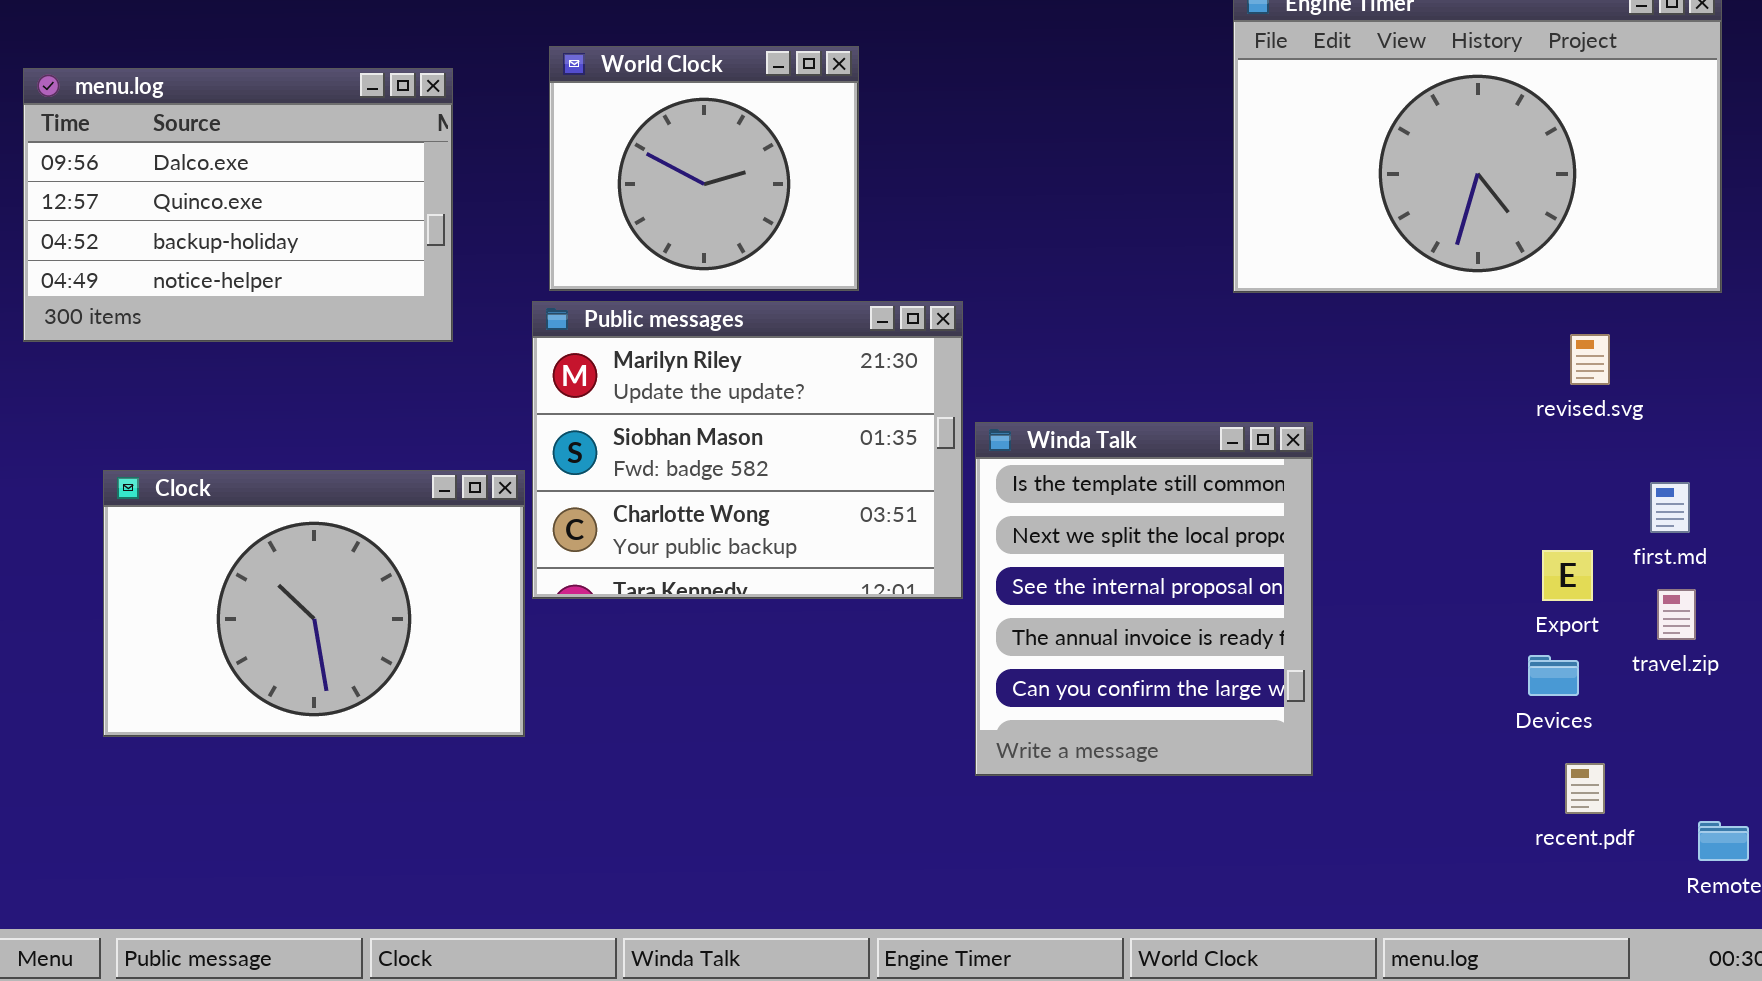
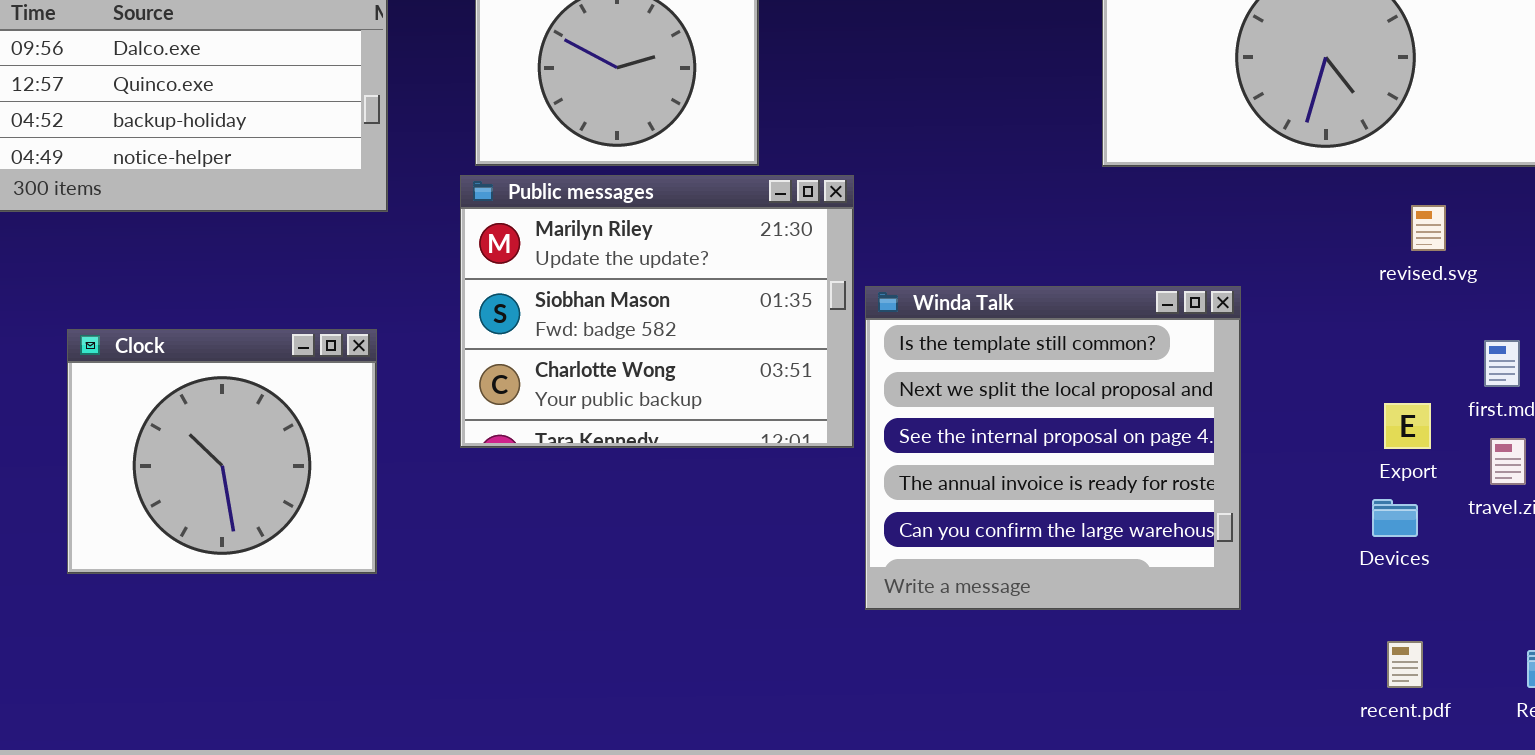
Winda Talk: [975,422,1313,776] -> [865,286,1241,610], resized
Clock: [103,470,525,737] -> [67,329,377,574], resized
recent.pdf: [1565,763,1605,814] -> [1387,641,1423,688], moved

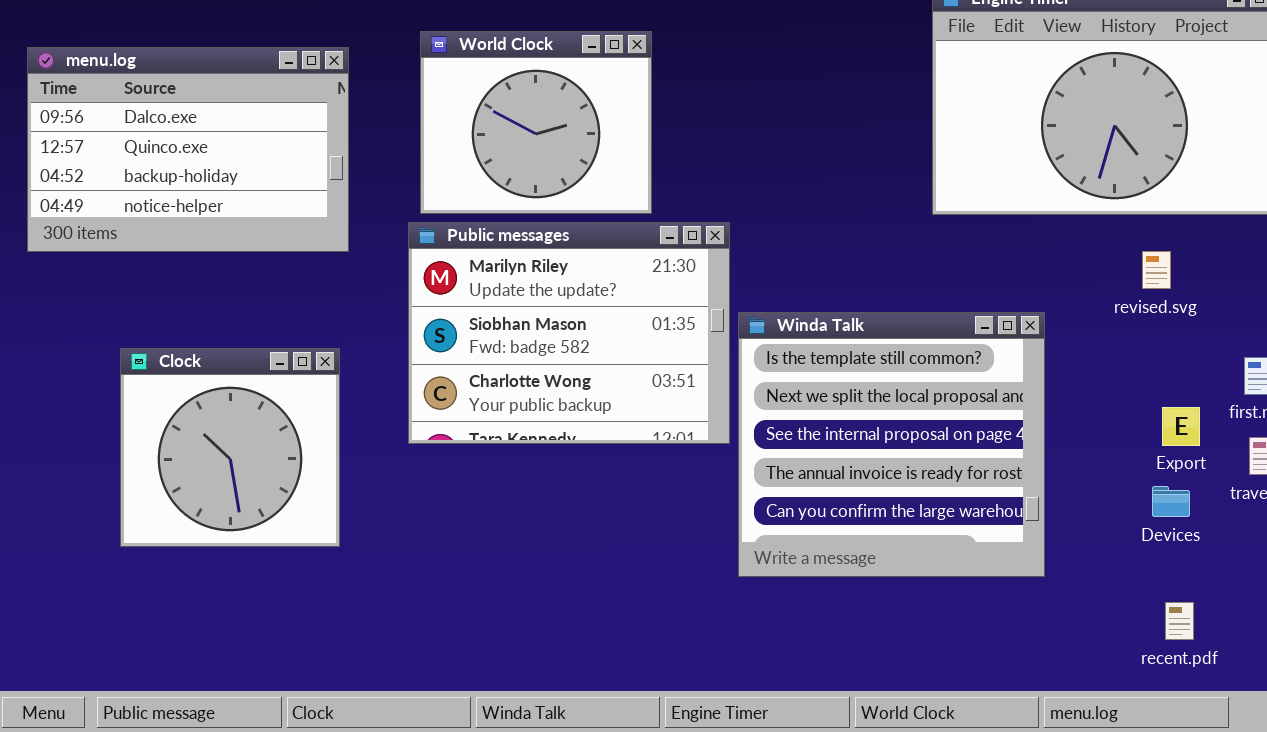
revised.svg: [1411,205,1446,251] -> [1142,251,1171,289], moved
Clock: [67,329,377,574] -> [120,348,340,547], resized

